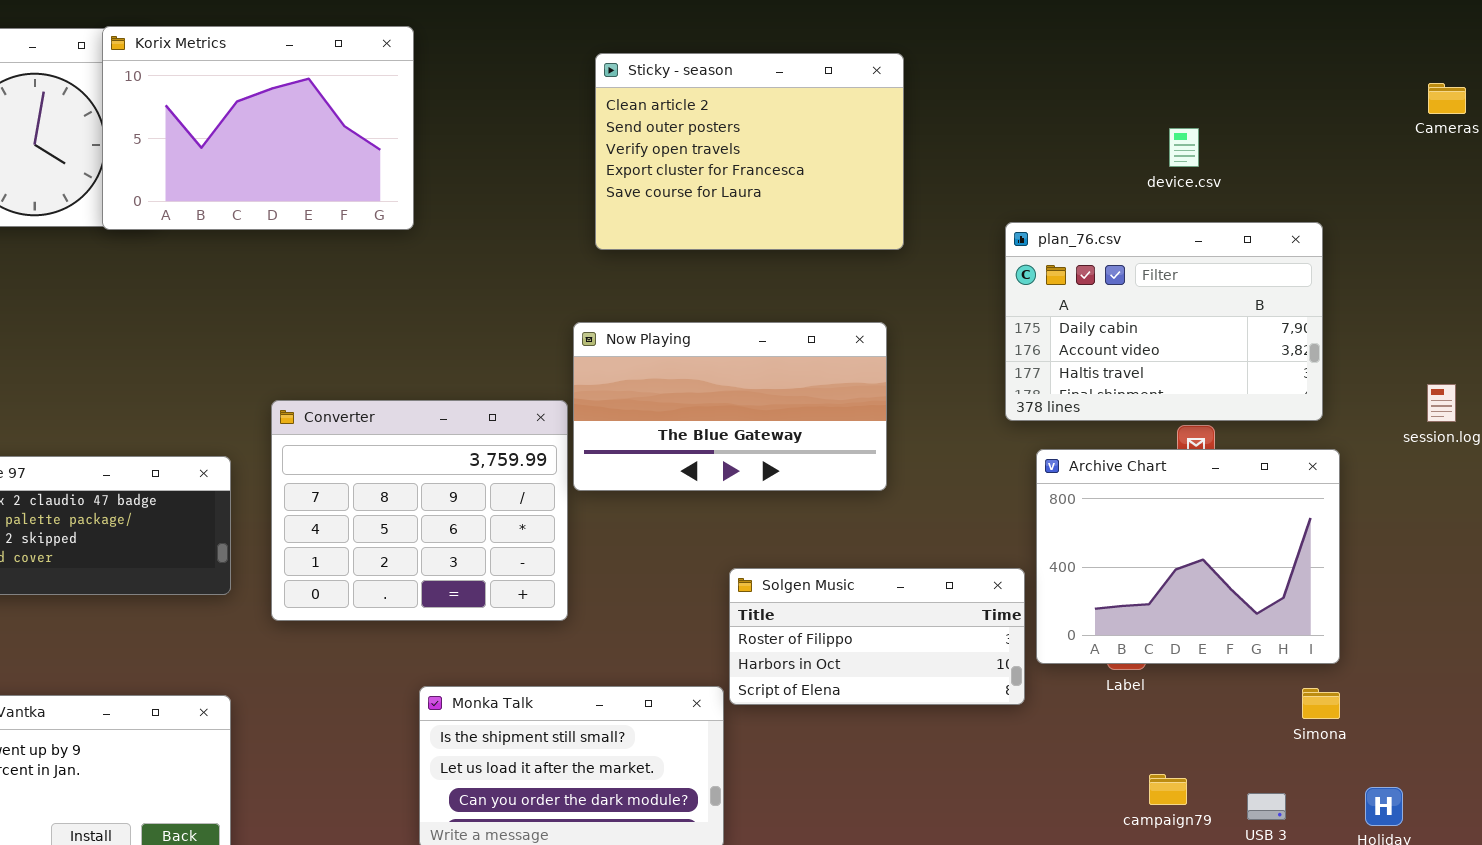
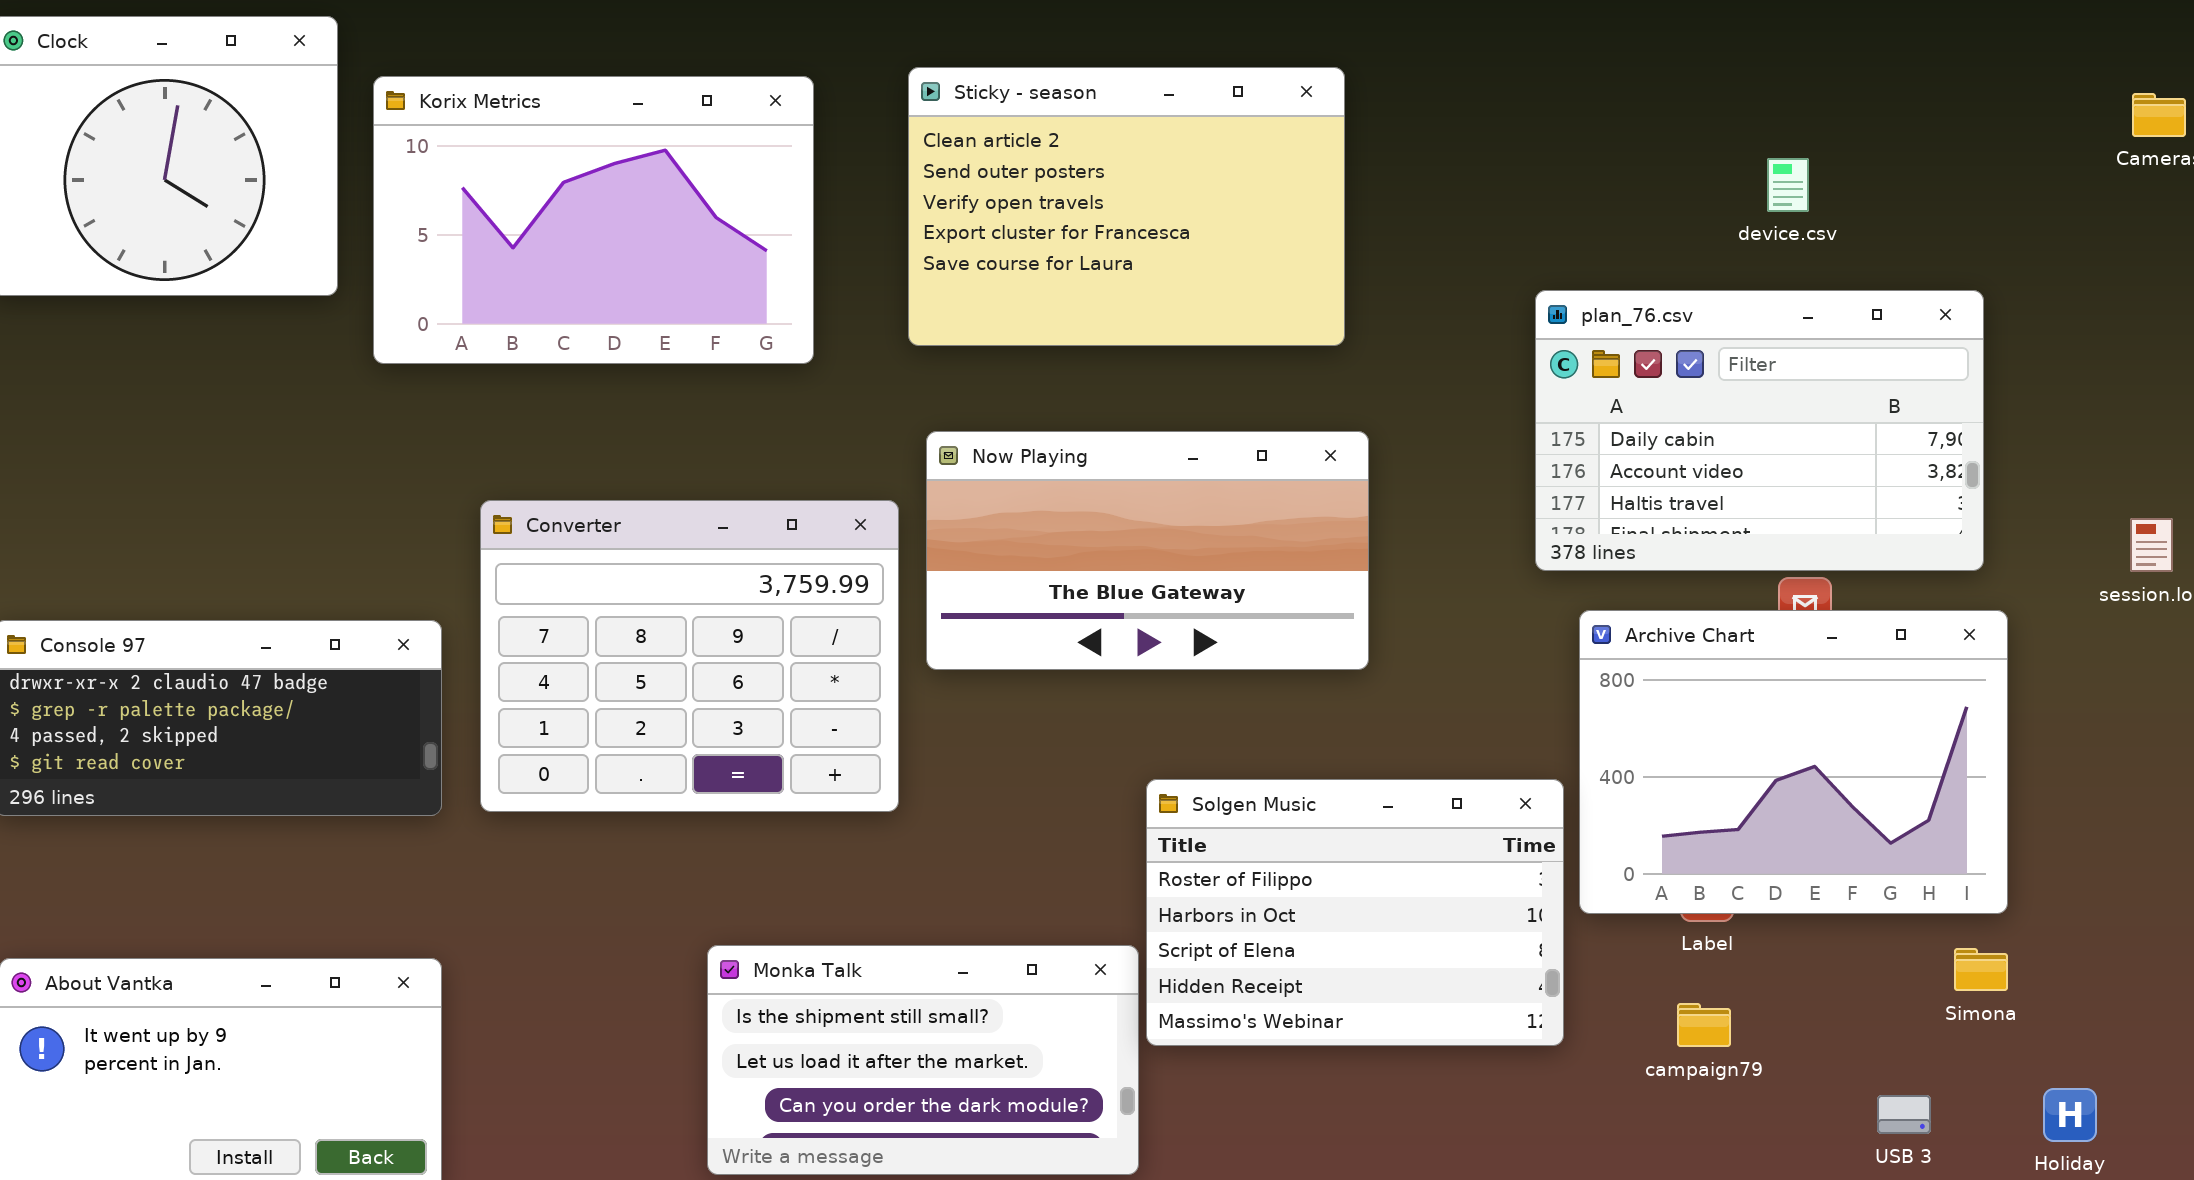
Korix Metrics: [102,26,414,230] -> [373,76,814,364], moved
Sticky - season: [595,53,904,250] -> [908,67,1345,346], moved
Converter: [271,400,568,621] -> [480,500,899,812], moved
Solgen Music: [729,568,1025,705] -> [1146,779,1564,1046], resized
campaign79: [1149,774,1187,805] -> [1677,1003,1731,1047], moved

